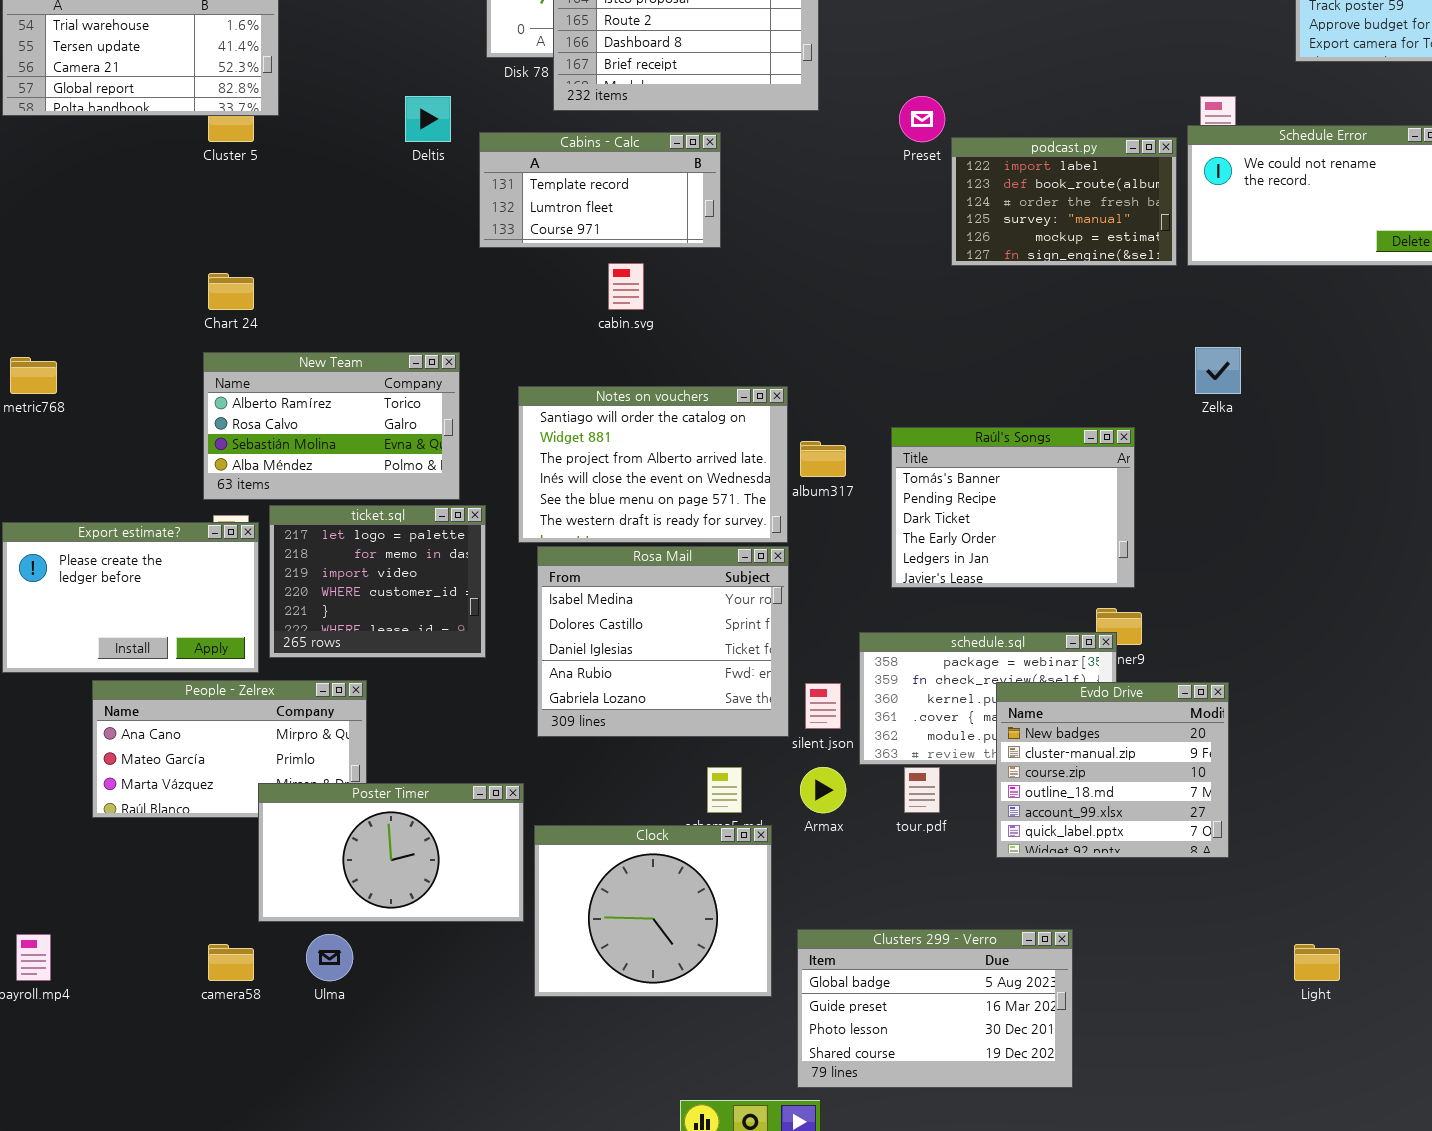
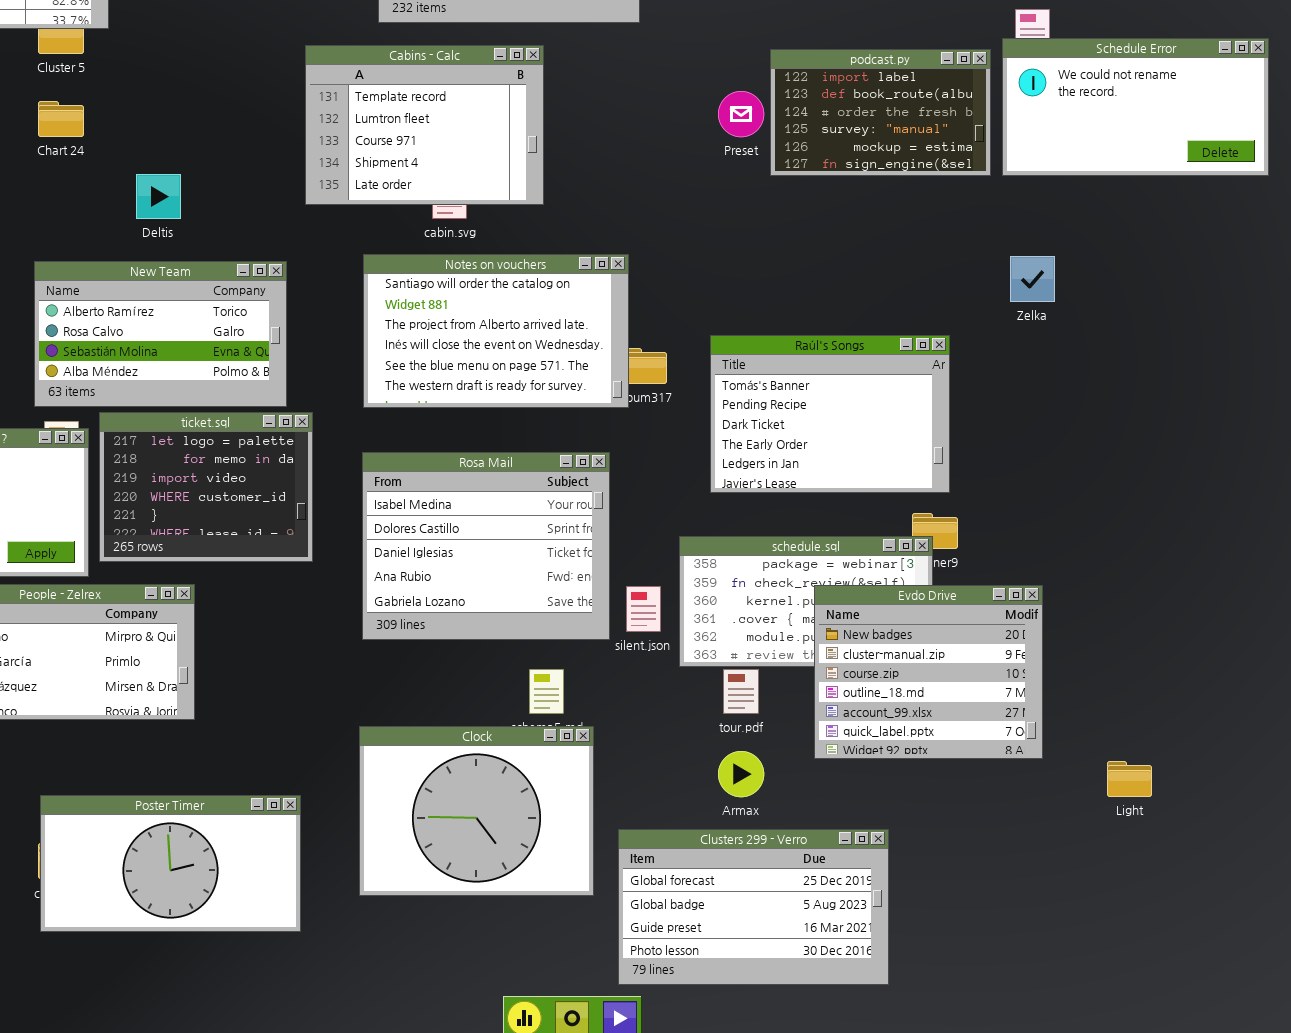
Deltis: [405,96,451,142] -> [136,174,181,219], moved
Preset: [899,96,945,142] -> [718,91,764,137], moved
Cabins - Calc: [479,132,721,248] -> [305,45,544,205], resized
Chart 24: [208,273,254,310] -> [38,101,84,137], moved
Notes on vouchers: [518,386,788,543] -> [363,254,629,408], moved
Armax: [800,767,846,813] -> [718,751,764,797], moved
Poster Timer: [258,783,524,922] -> [40,795,301,932], moved
Clusters 299 - Verro: [797,929,1073,1088] -> [618,829,889,985], scrolled up 1 row
Light: [1294,944,1340,981] -> [1107,761,1152,797], moved

